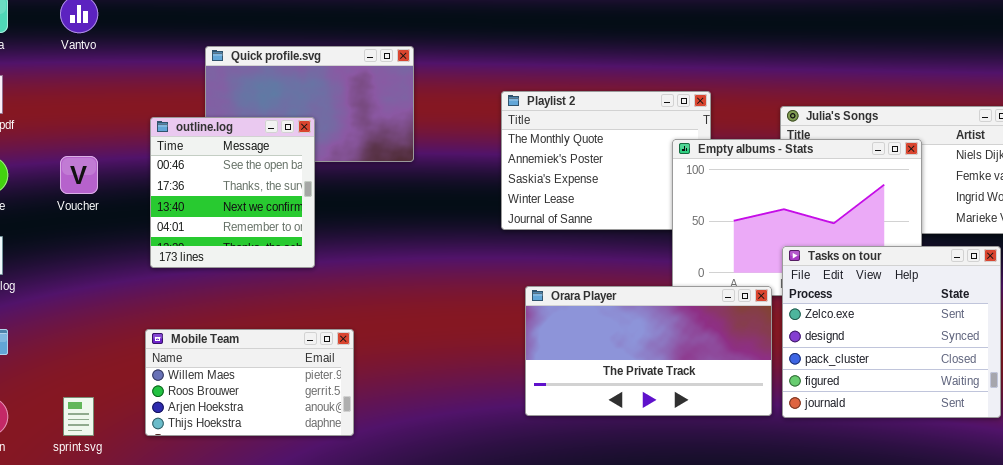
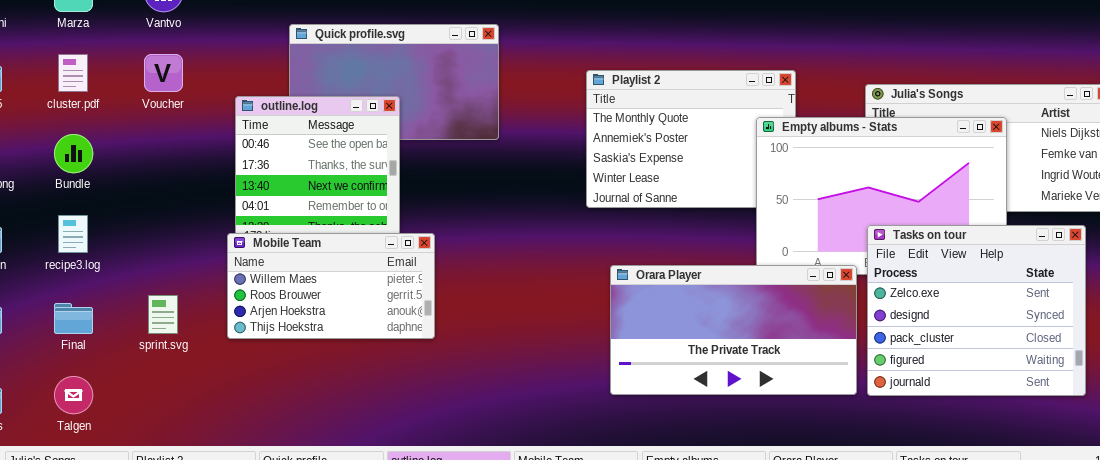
Voucher: [60,156,98,194] -> [144,54,183,92], moved
Mobile Team: [145,329,354,436] -> [227,233,435,339], moved
sprint.svg: [63,397,94,436] -> [148,295,178,334], moved

